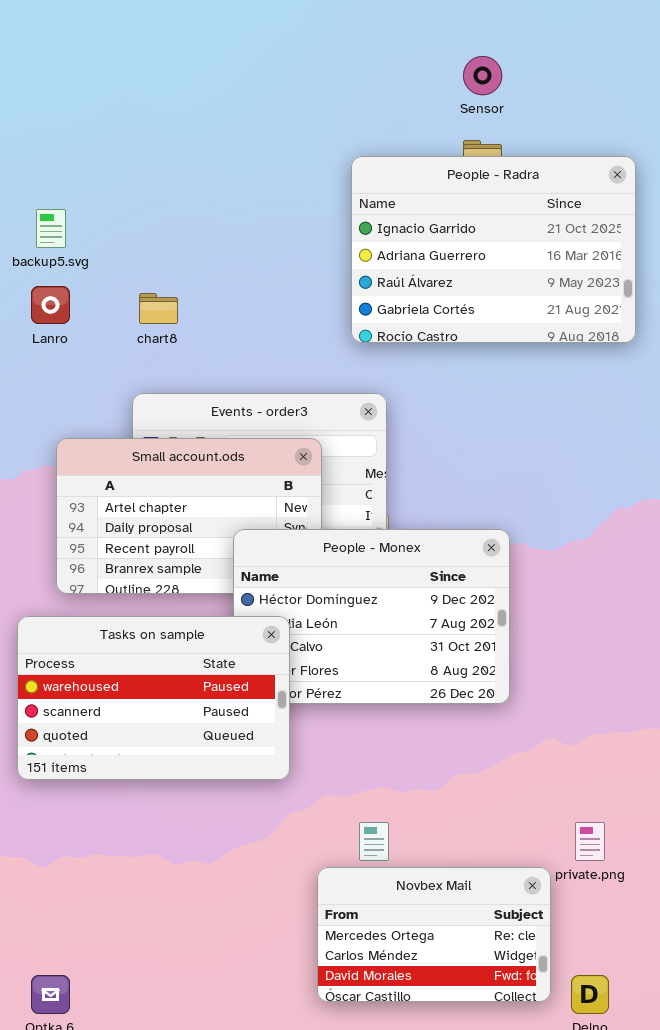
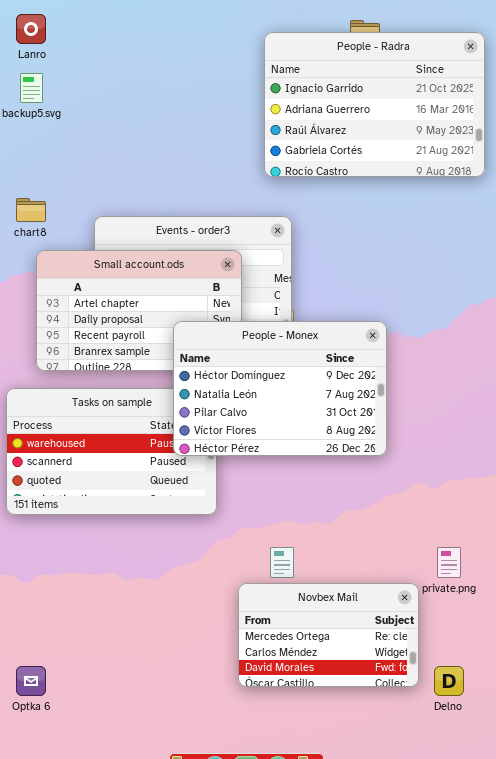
Lanro: [31,286,70,324] -> [16,14,46,44], moved
chart8: [139,293,178,324] -> [16,198,46,222], moved
People - Monex: [233,529,510,704] -> [173,321,387,456], raised

